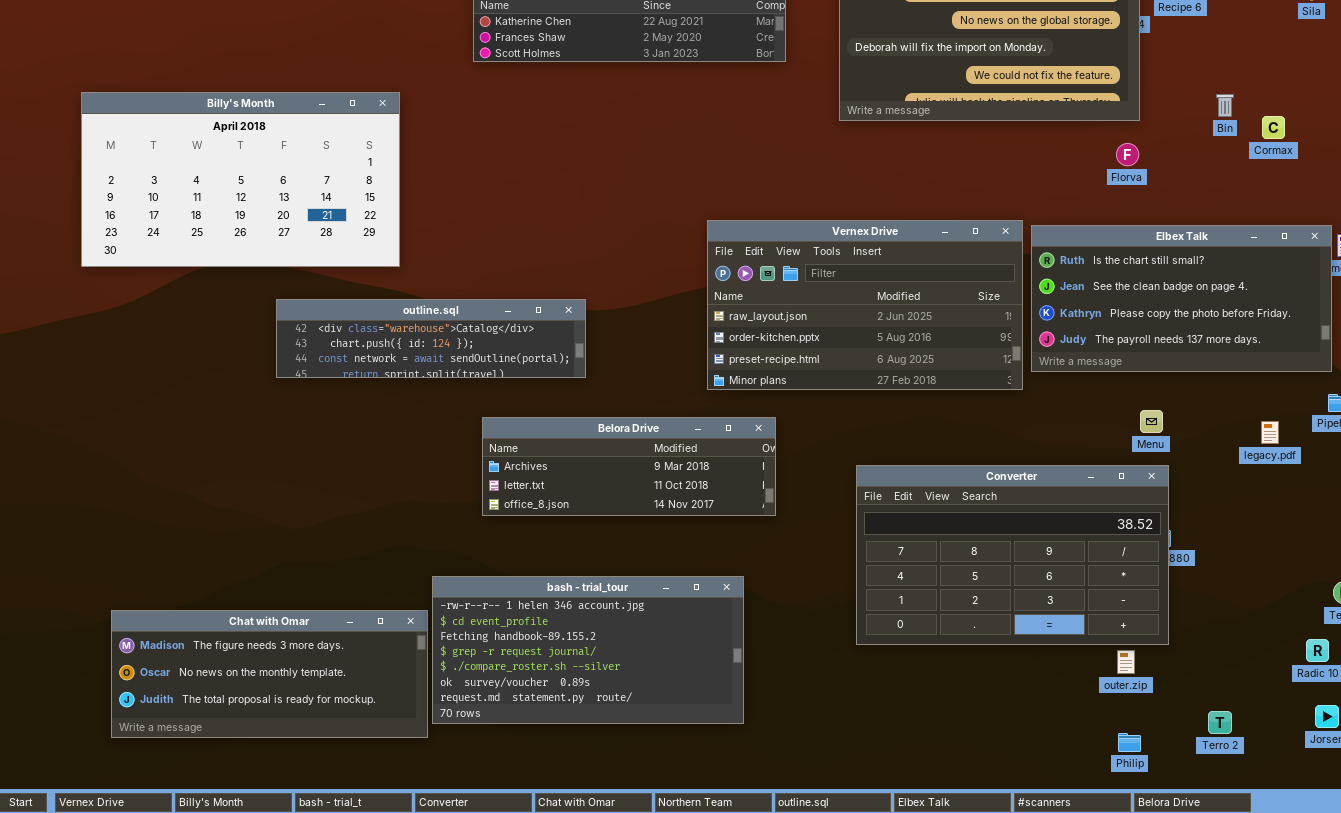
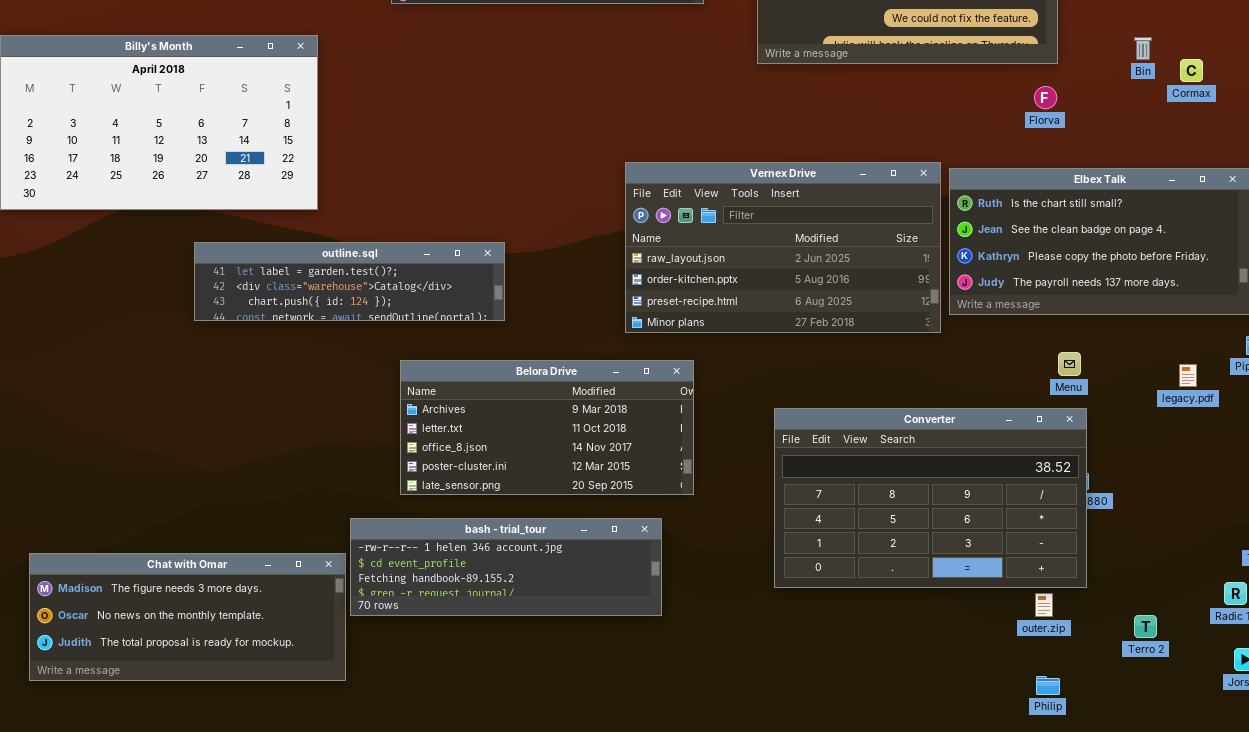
outline.sql: [276,299,586,378] -> [194,242,505,321], scrolled up 1 row
Belora Drive: [482,417,776,516] -> [400,360,694,495], resized
bash - trial_tour: [432,576,744,724] -> [350,518,662,616], resized
Terro 2: [1208,711,1232,734] -> [1134,615,1157,638], moved

